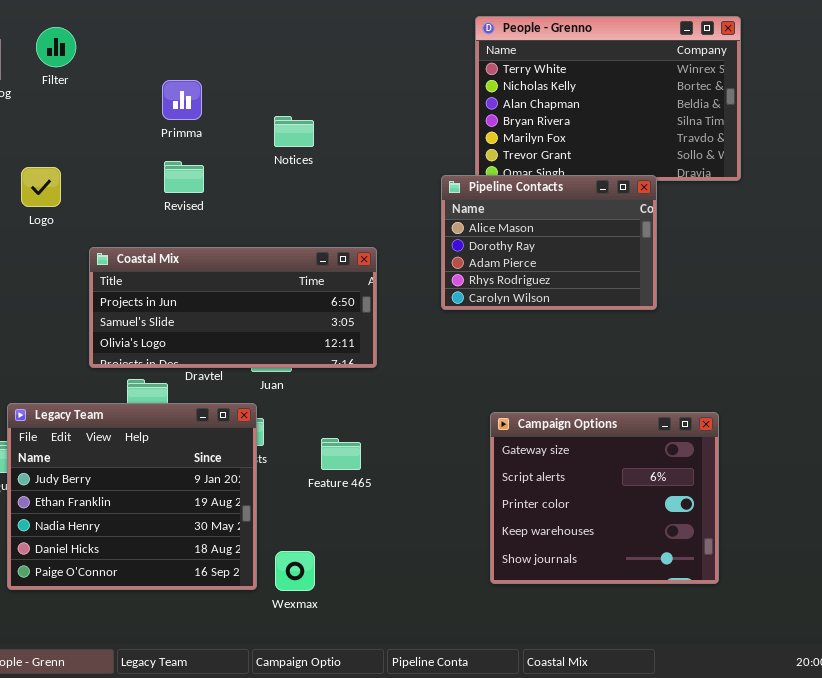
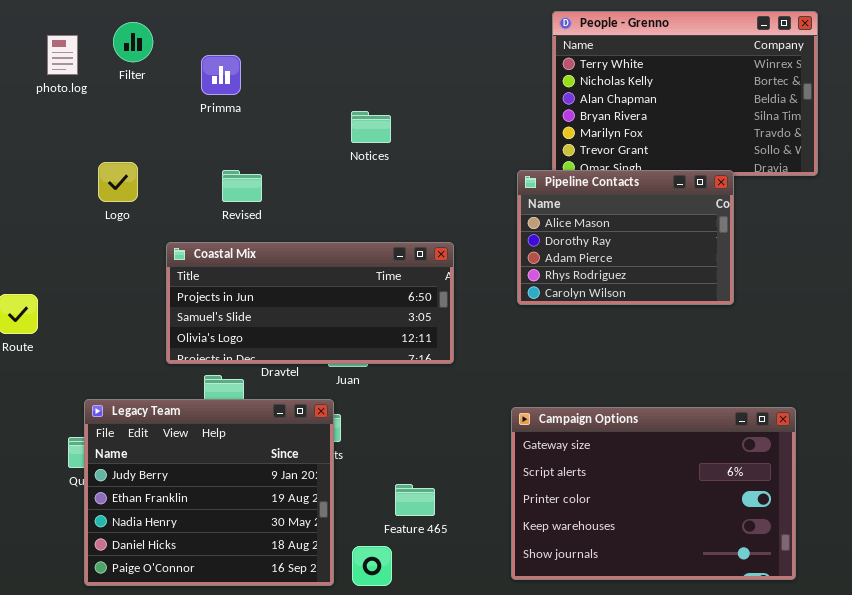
Primma: [162,80,202,120] -> [201,55,241,95], moved
Revised: [164,161,204,193] -> [222,170,262,202], moved
Campaign Options: [490,412,719,584] -> [511,407,796,580], resized
Feature 465: [321,438,361,470] -> [395,484,435,516], moved

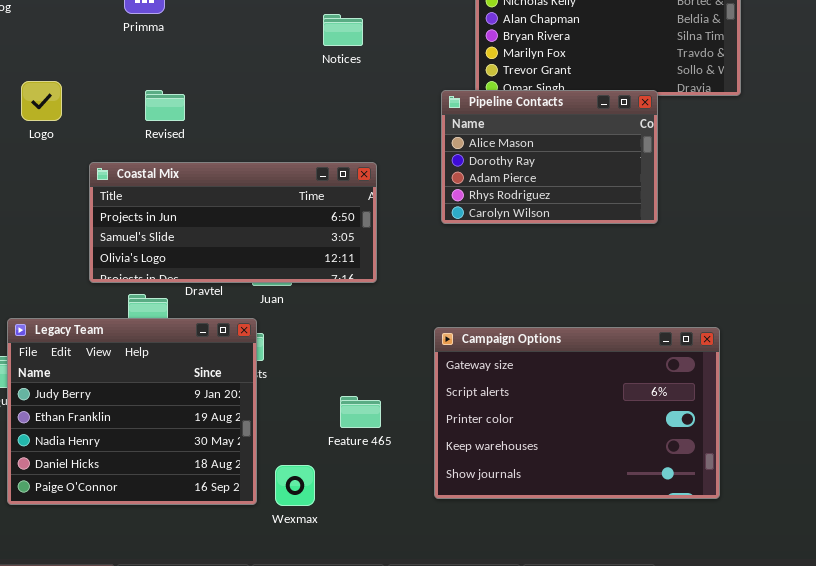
Notices: [351,111,391,143] -> [323,14,363,46], moved
Feature 465: [395,484,435,516] -> [340,396,381,428], moved

